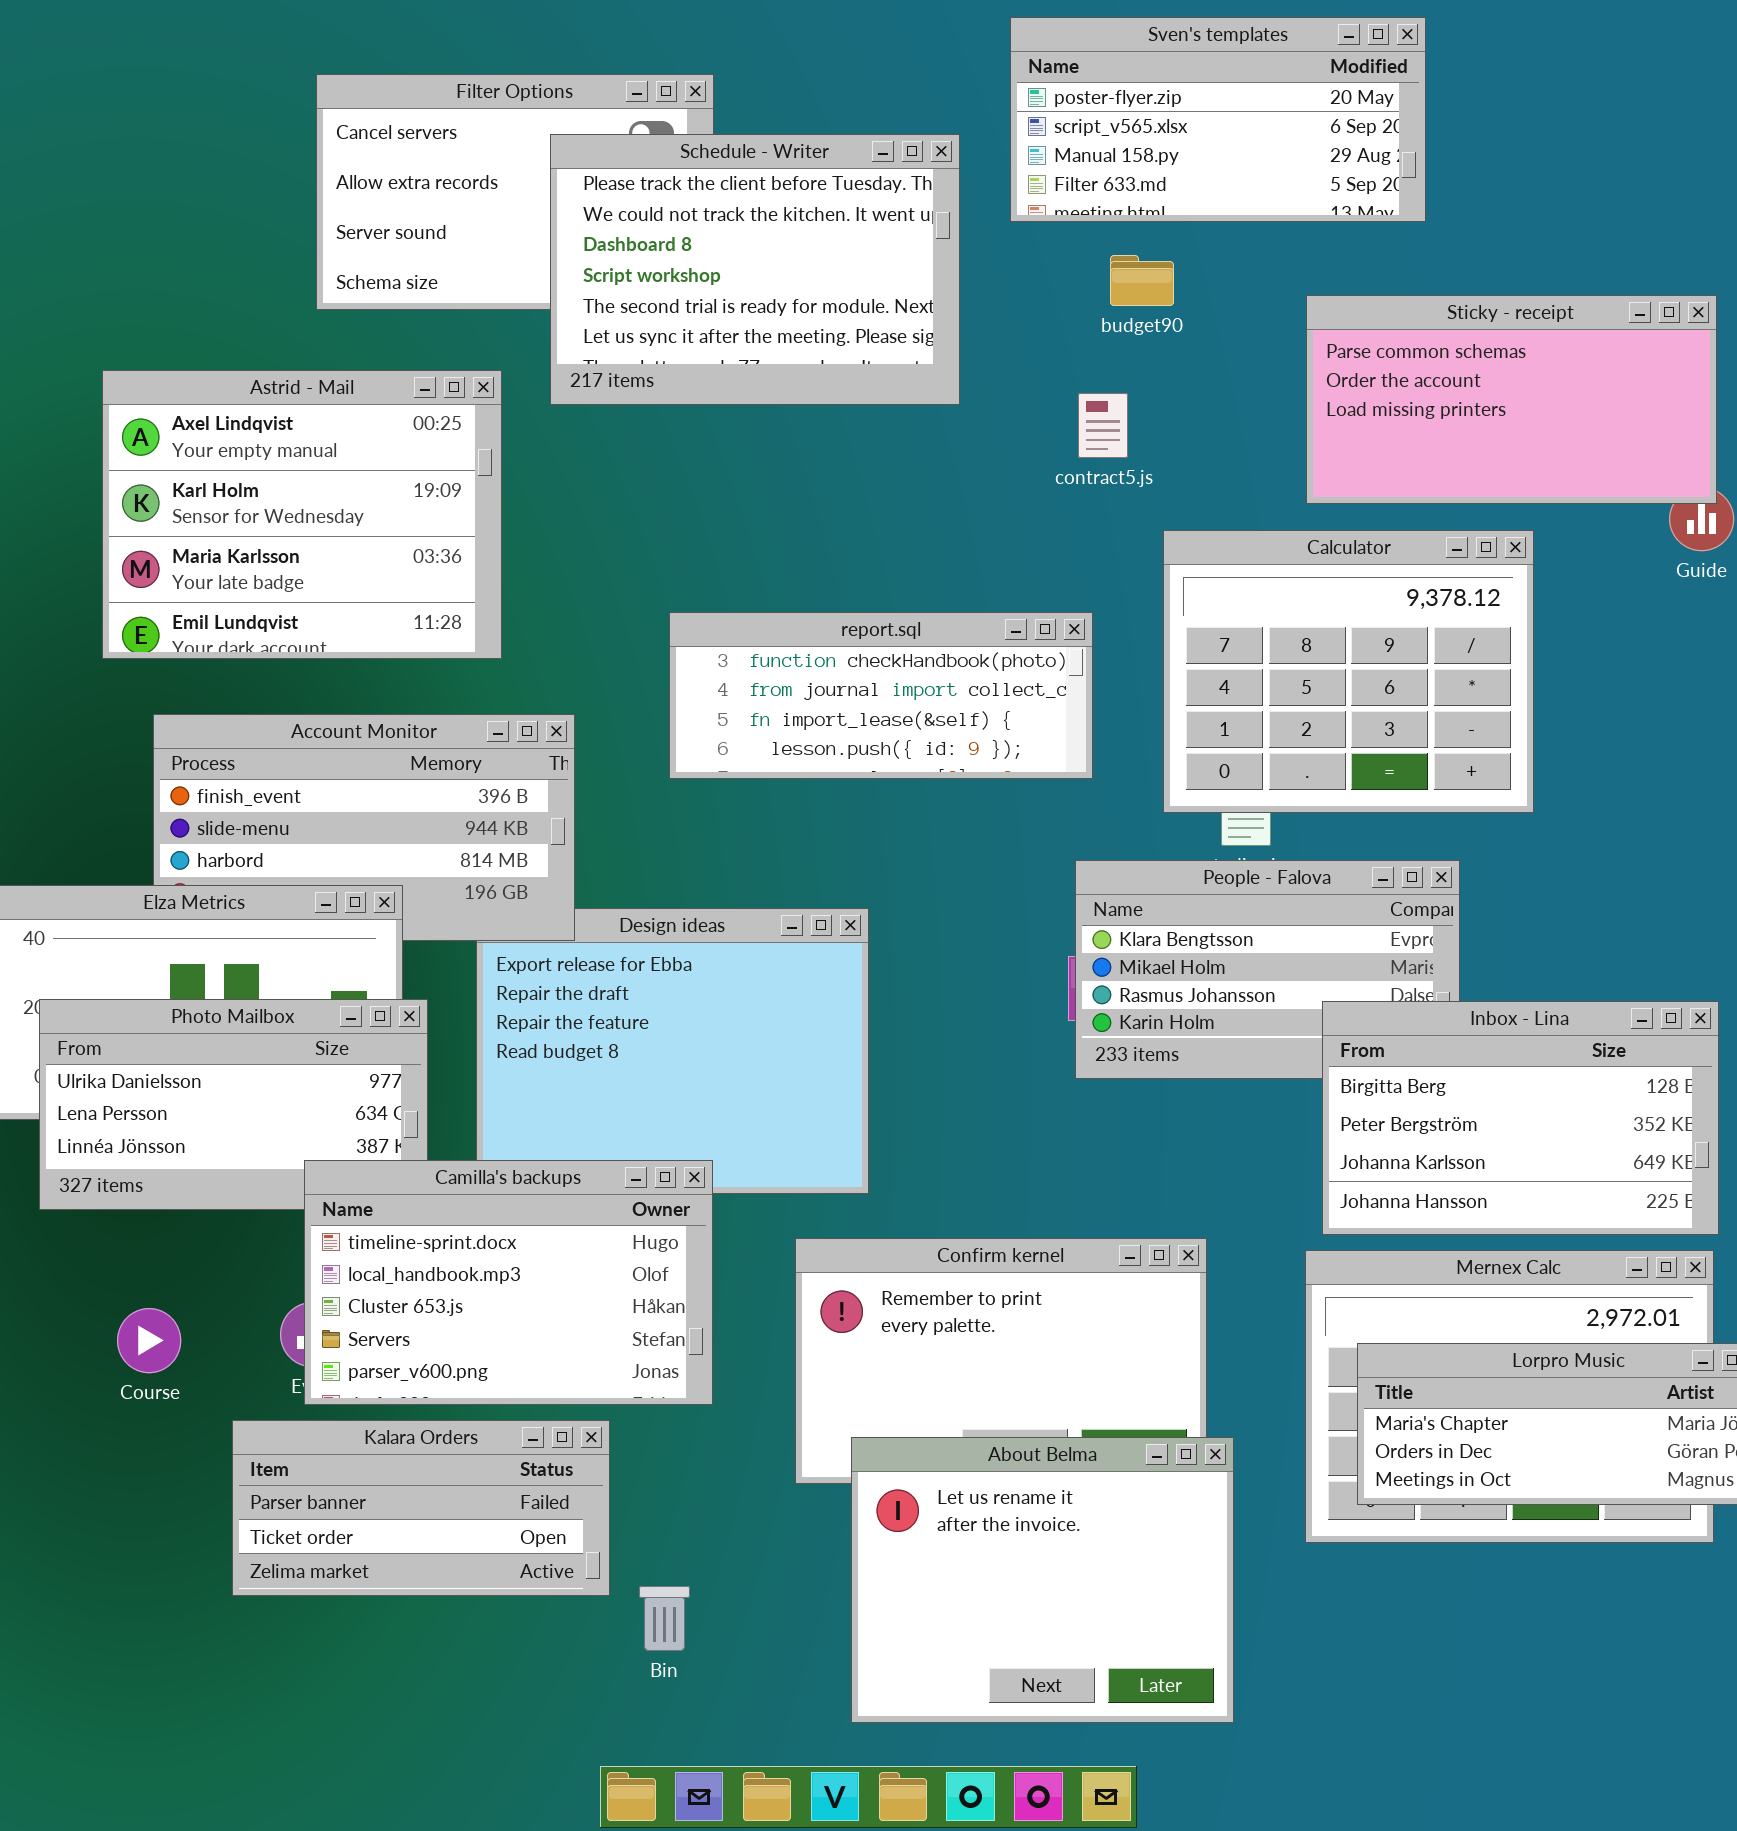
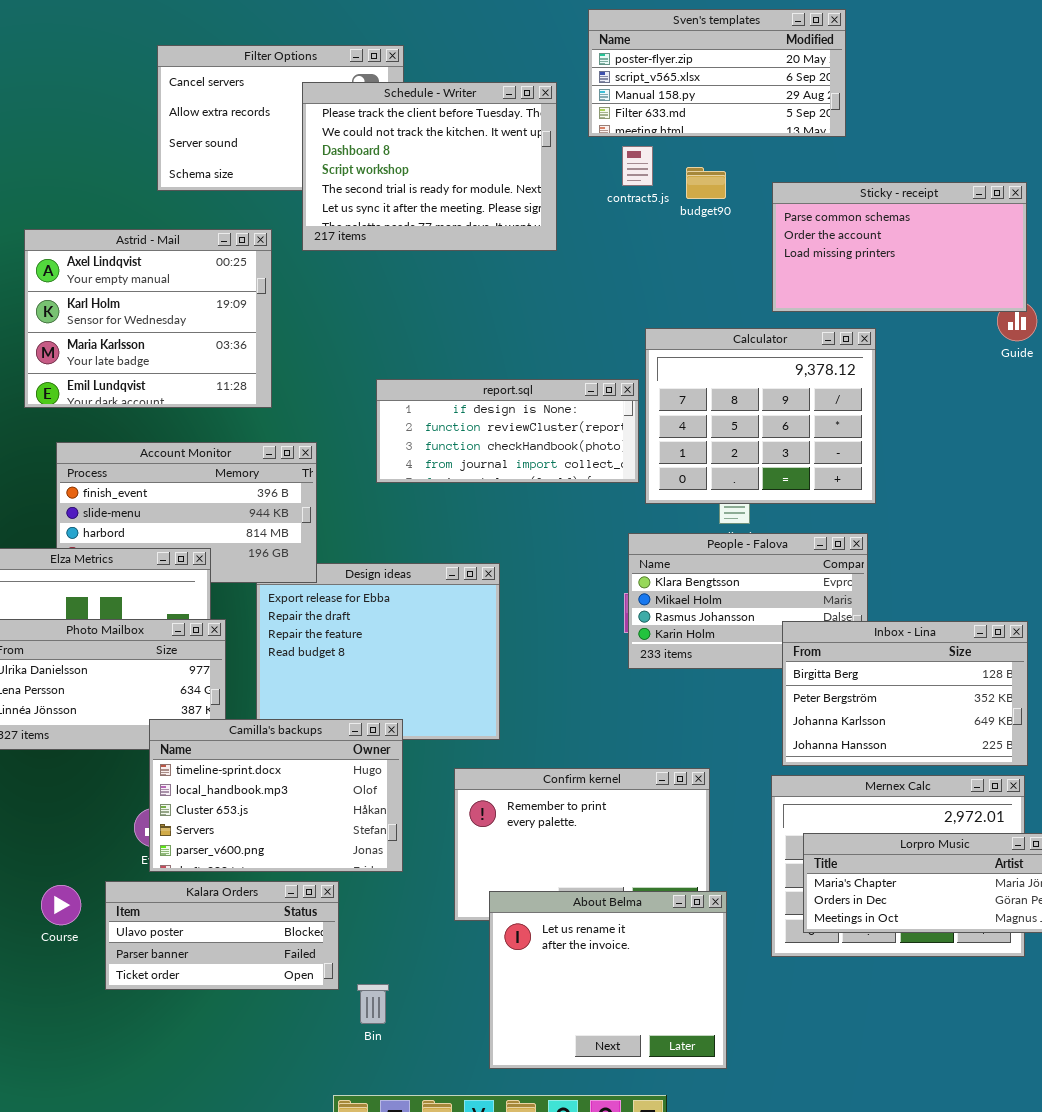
budget90: [1110,255,1174,306] -> [686,167,726,199], moved
contract5.js: [1078,393,1128,458] -> [622,146,653,186], moved
Calculator: [1163,530,1534,813] -> [645,328,876,504], moved
report.sql: [669,612,1093,779] -> [376,379,639,483], scrolled up 2 rows
Course: [117,1308,181,1373] -> [41,885,81,925], moved
Kalara Orders: [232,1420,610,1596] -> [105,881,339,990], scrolled up 1 row

